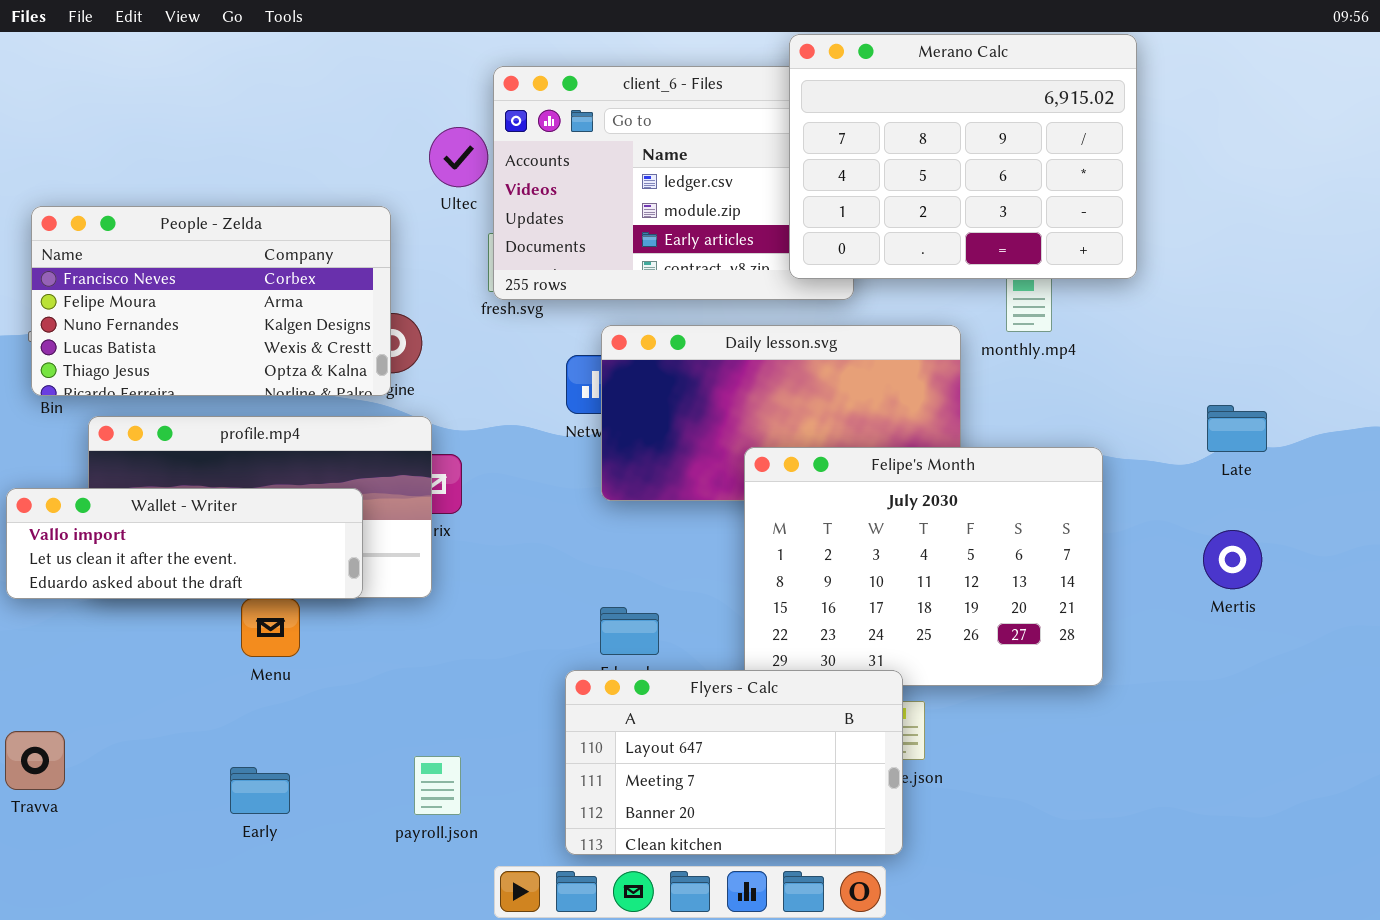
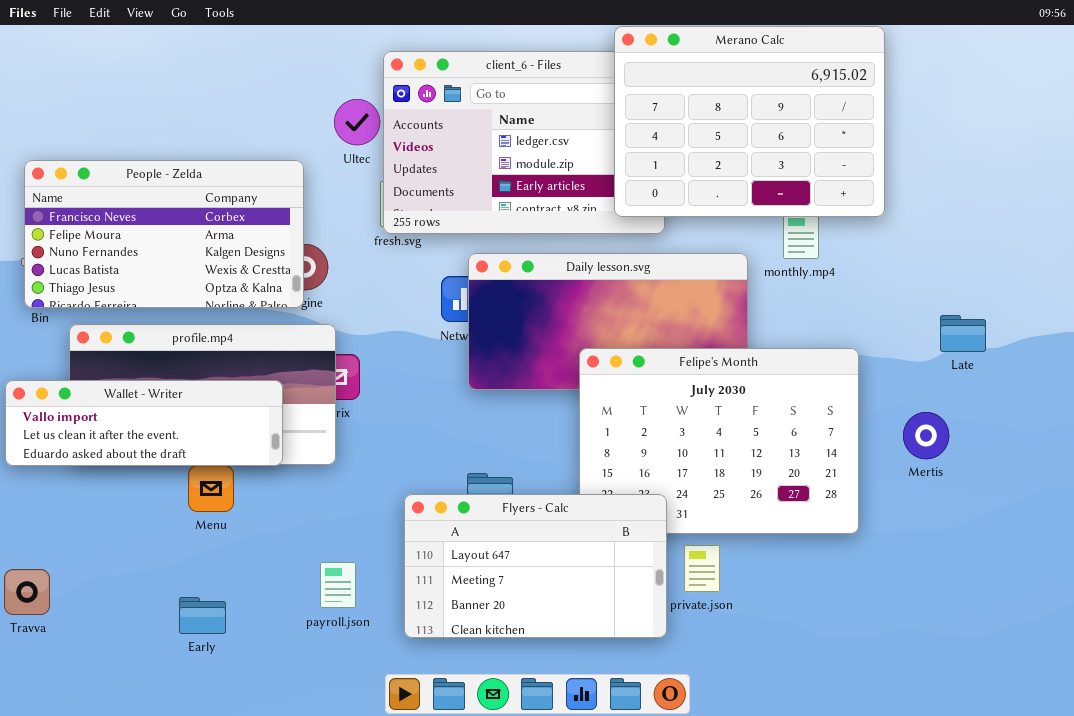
Mertis: [1203,530,1262,589] -> [903,412,949,459], moved
Flyers - Calc: [565,670,903,855] -> [404,494,667,638], moved
payroll.json: [414,756,461,815] -> [320,562,356,608], moved

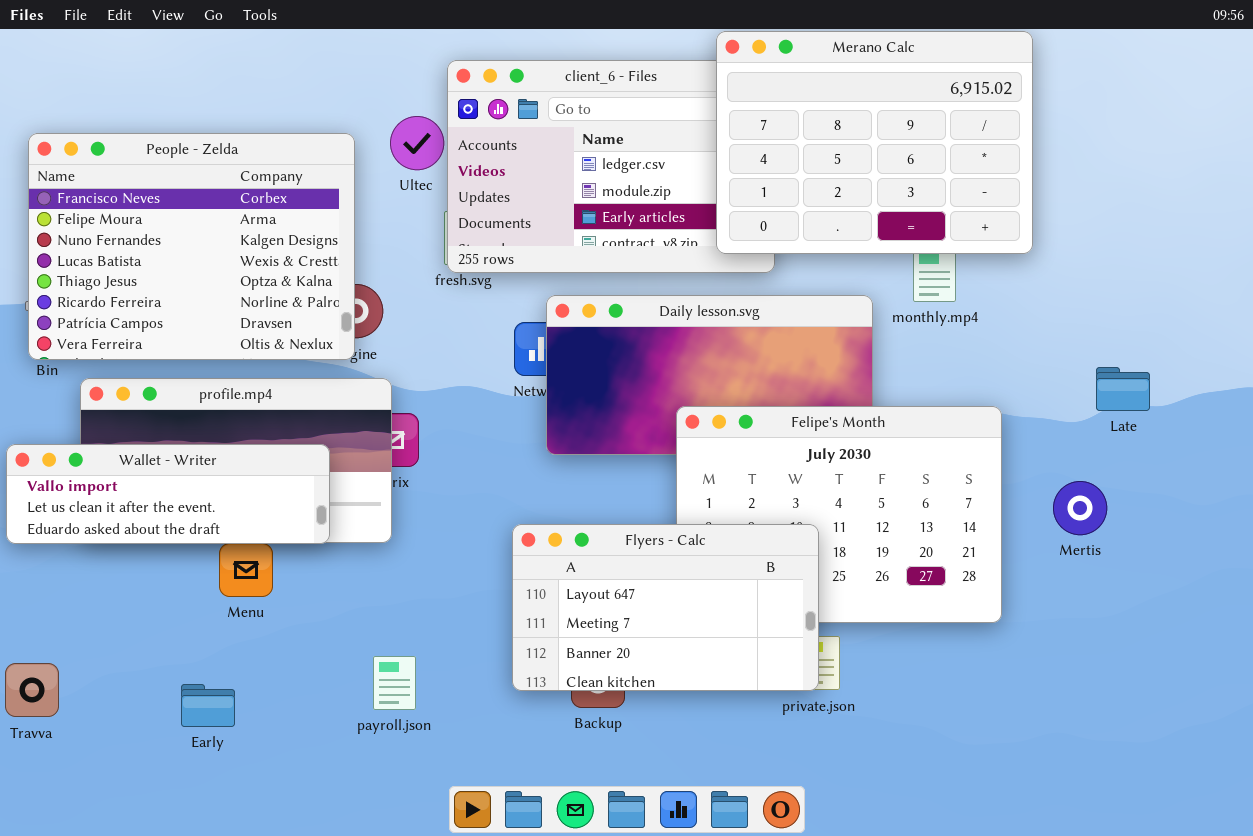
People - Zelda: [24,160,304,308] -> [28,133,355,360], resized
Flyers - Calc: [404,494,667,638] -> [512,524,819,691], moved
Early: [179,597,226,634] -> [181,684,235,727], moved

